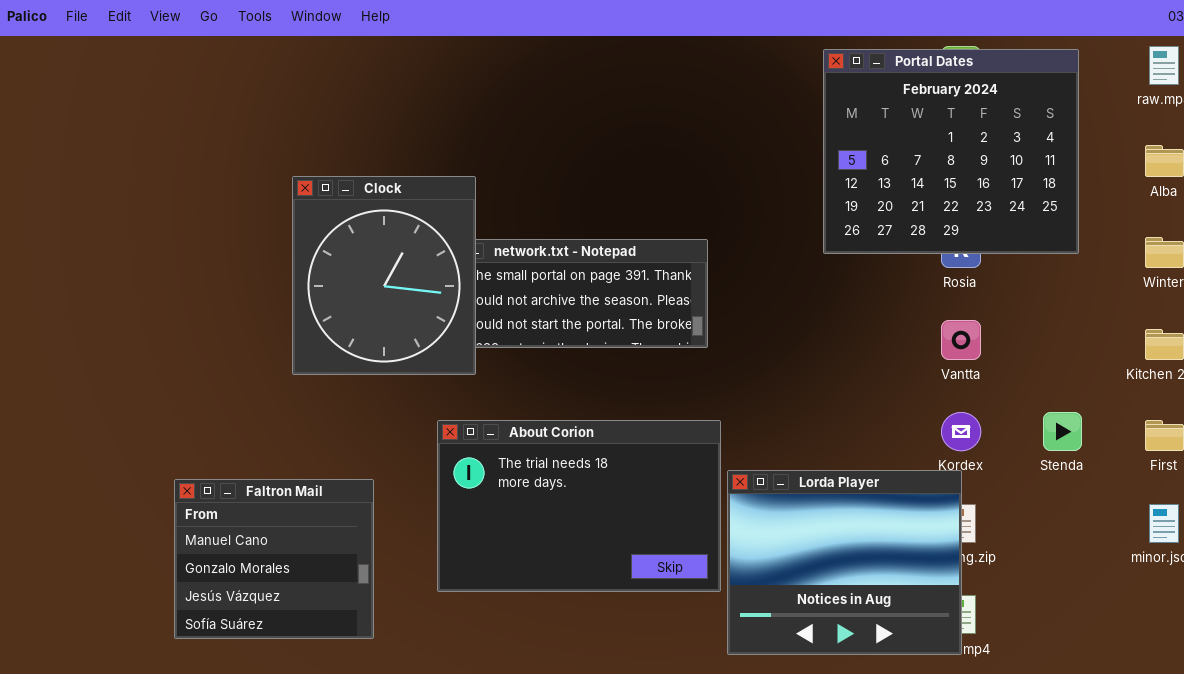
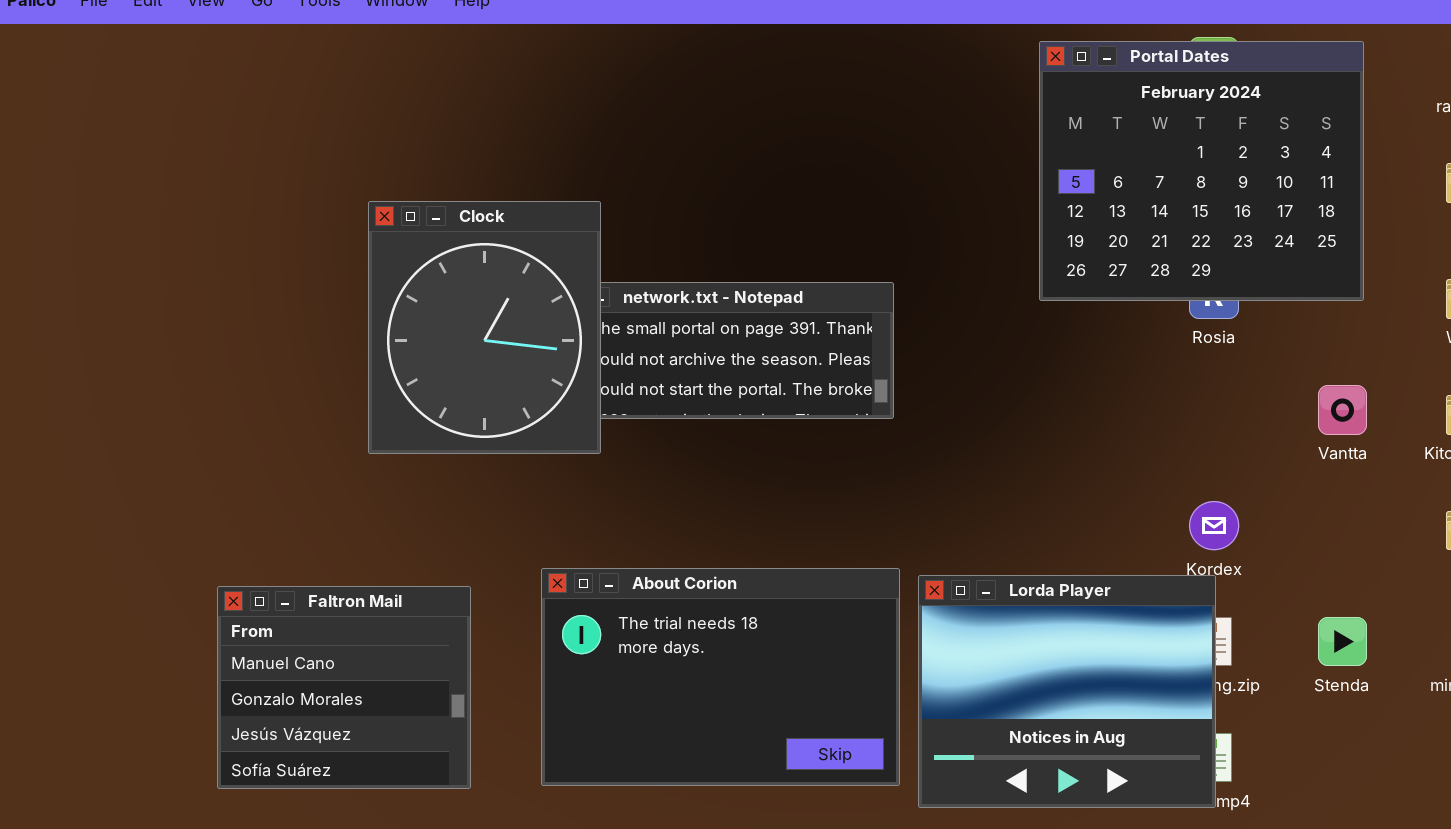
Vantta: [941,320,981,360] -> [1318,385,1367,435], moved
Stenda: [1043,412,1082,451] -> [1318,617,1367,666], moved
About Corion: [437,420,721,592] -> [541,568,900,786], moved

